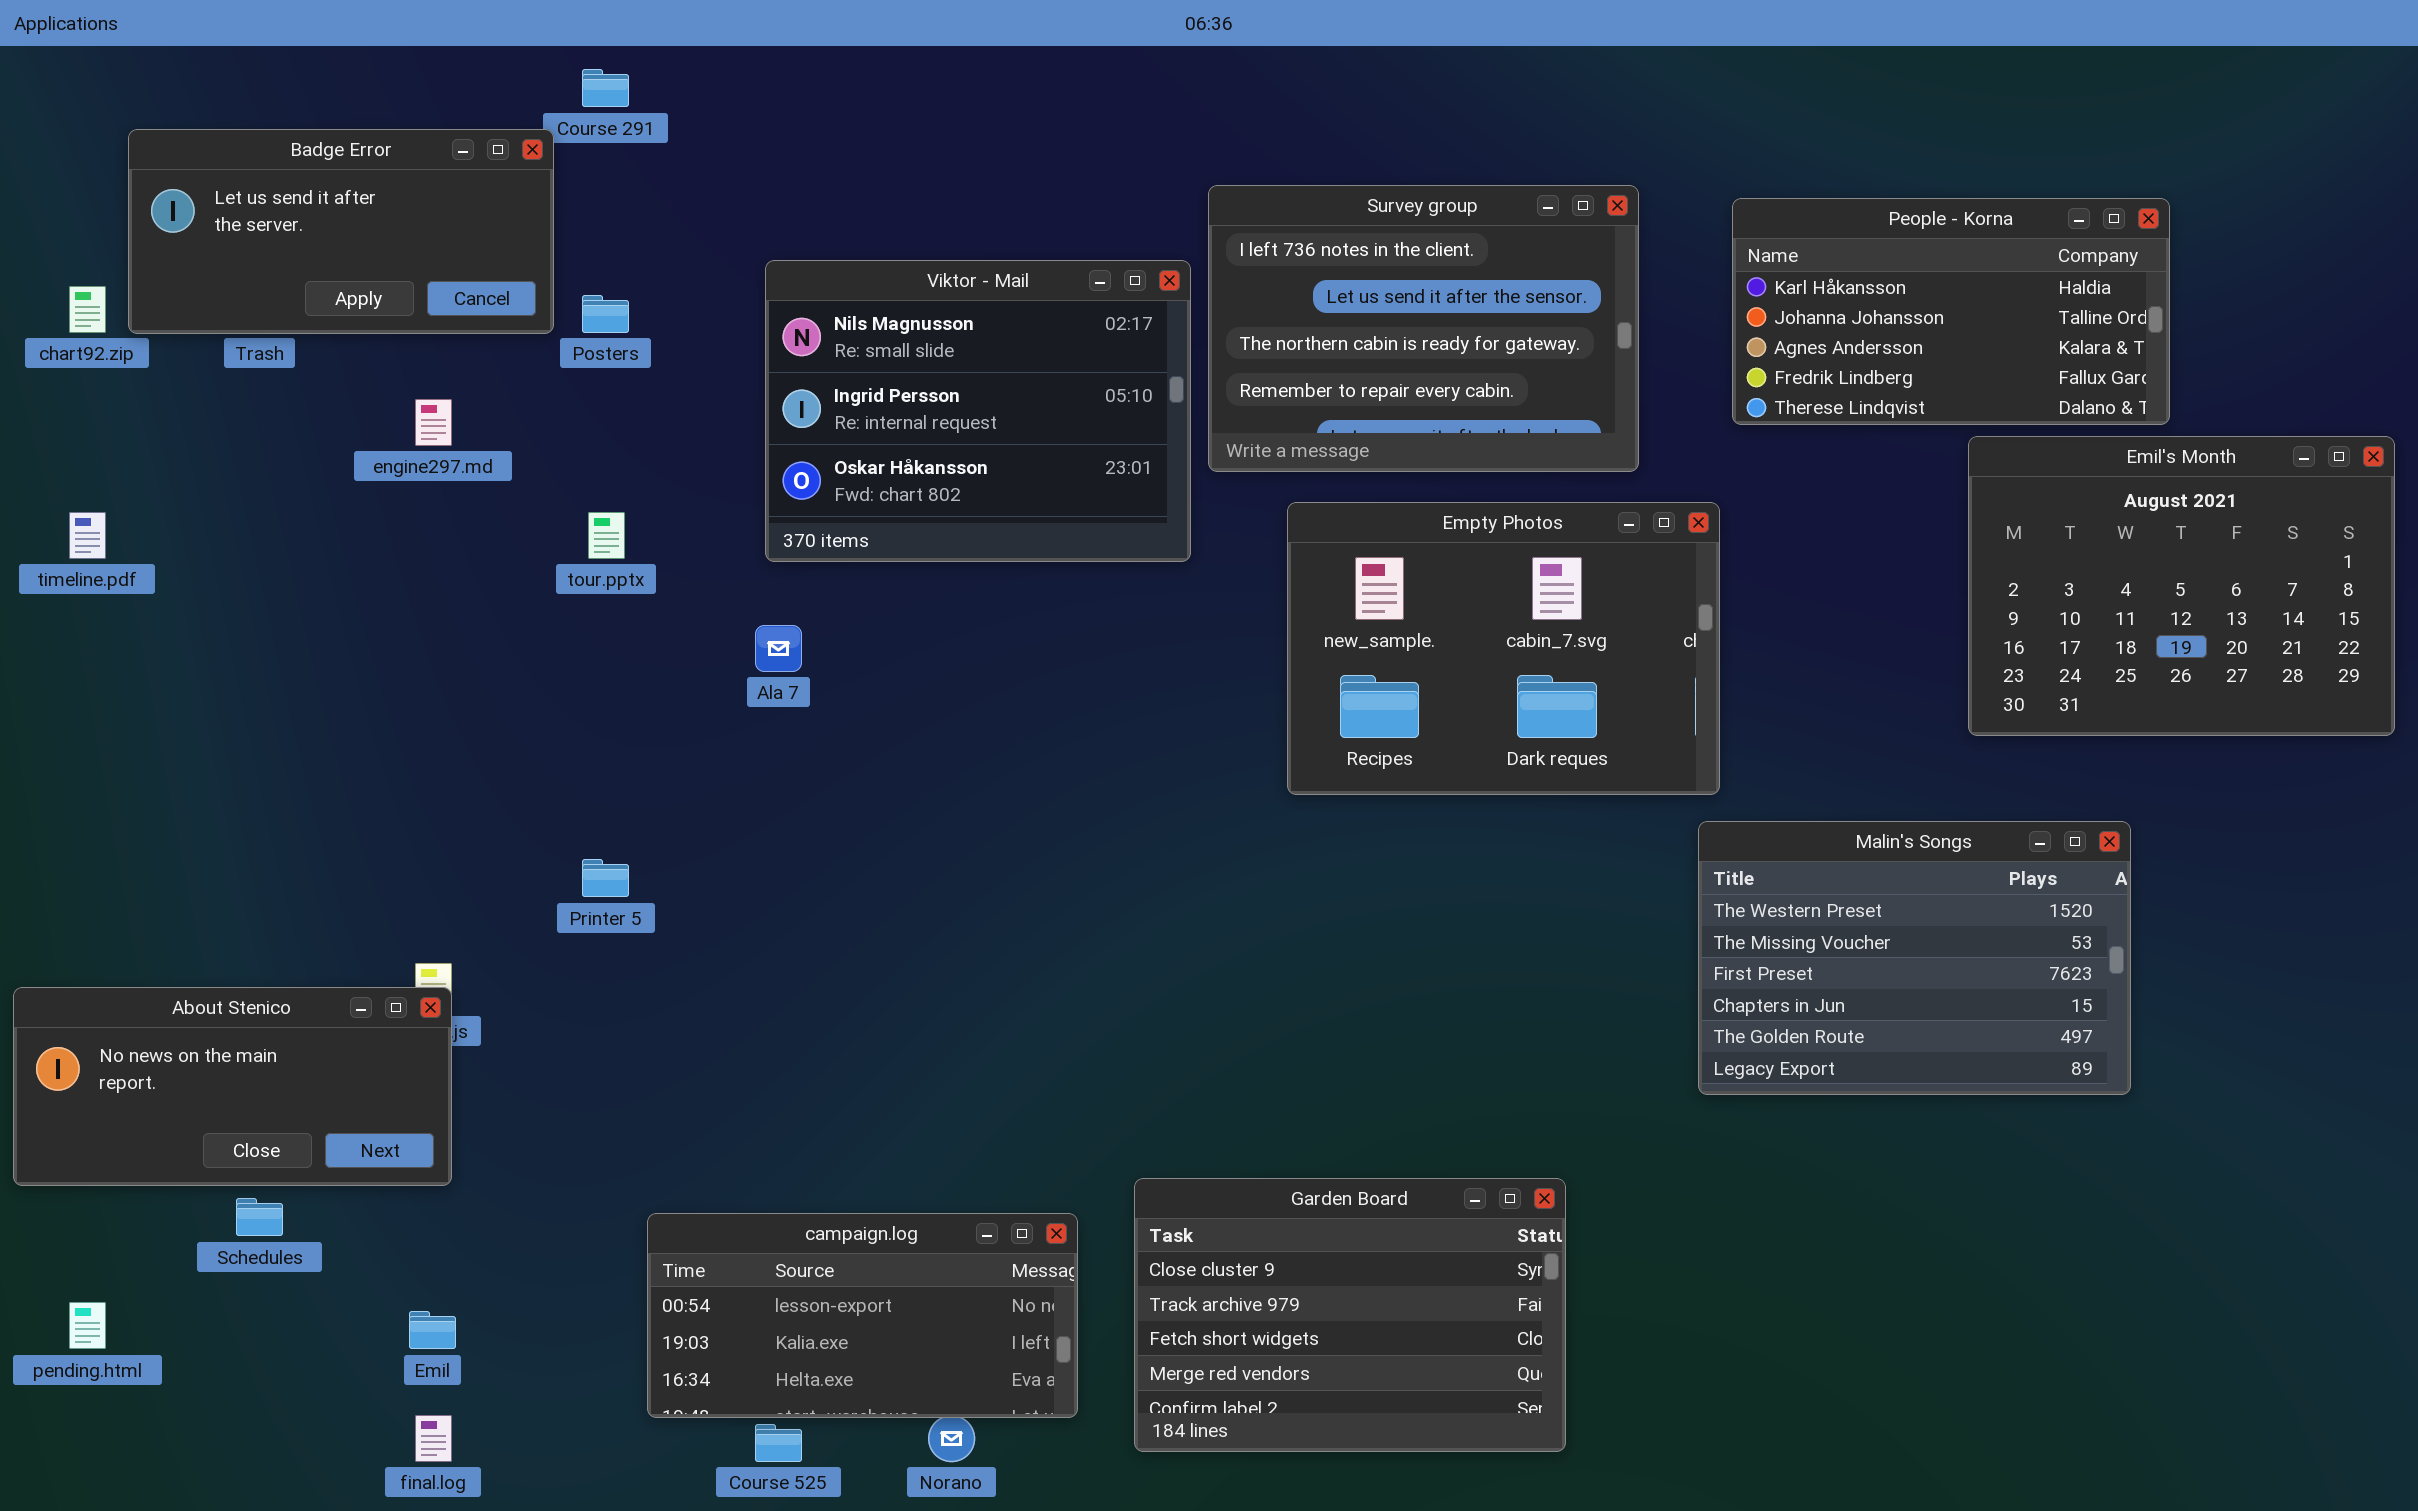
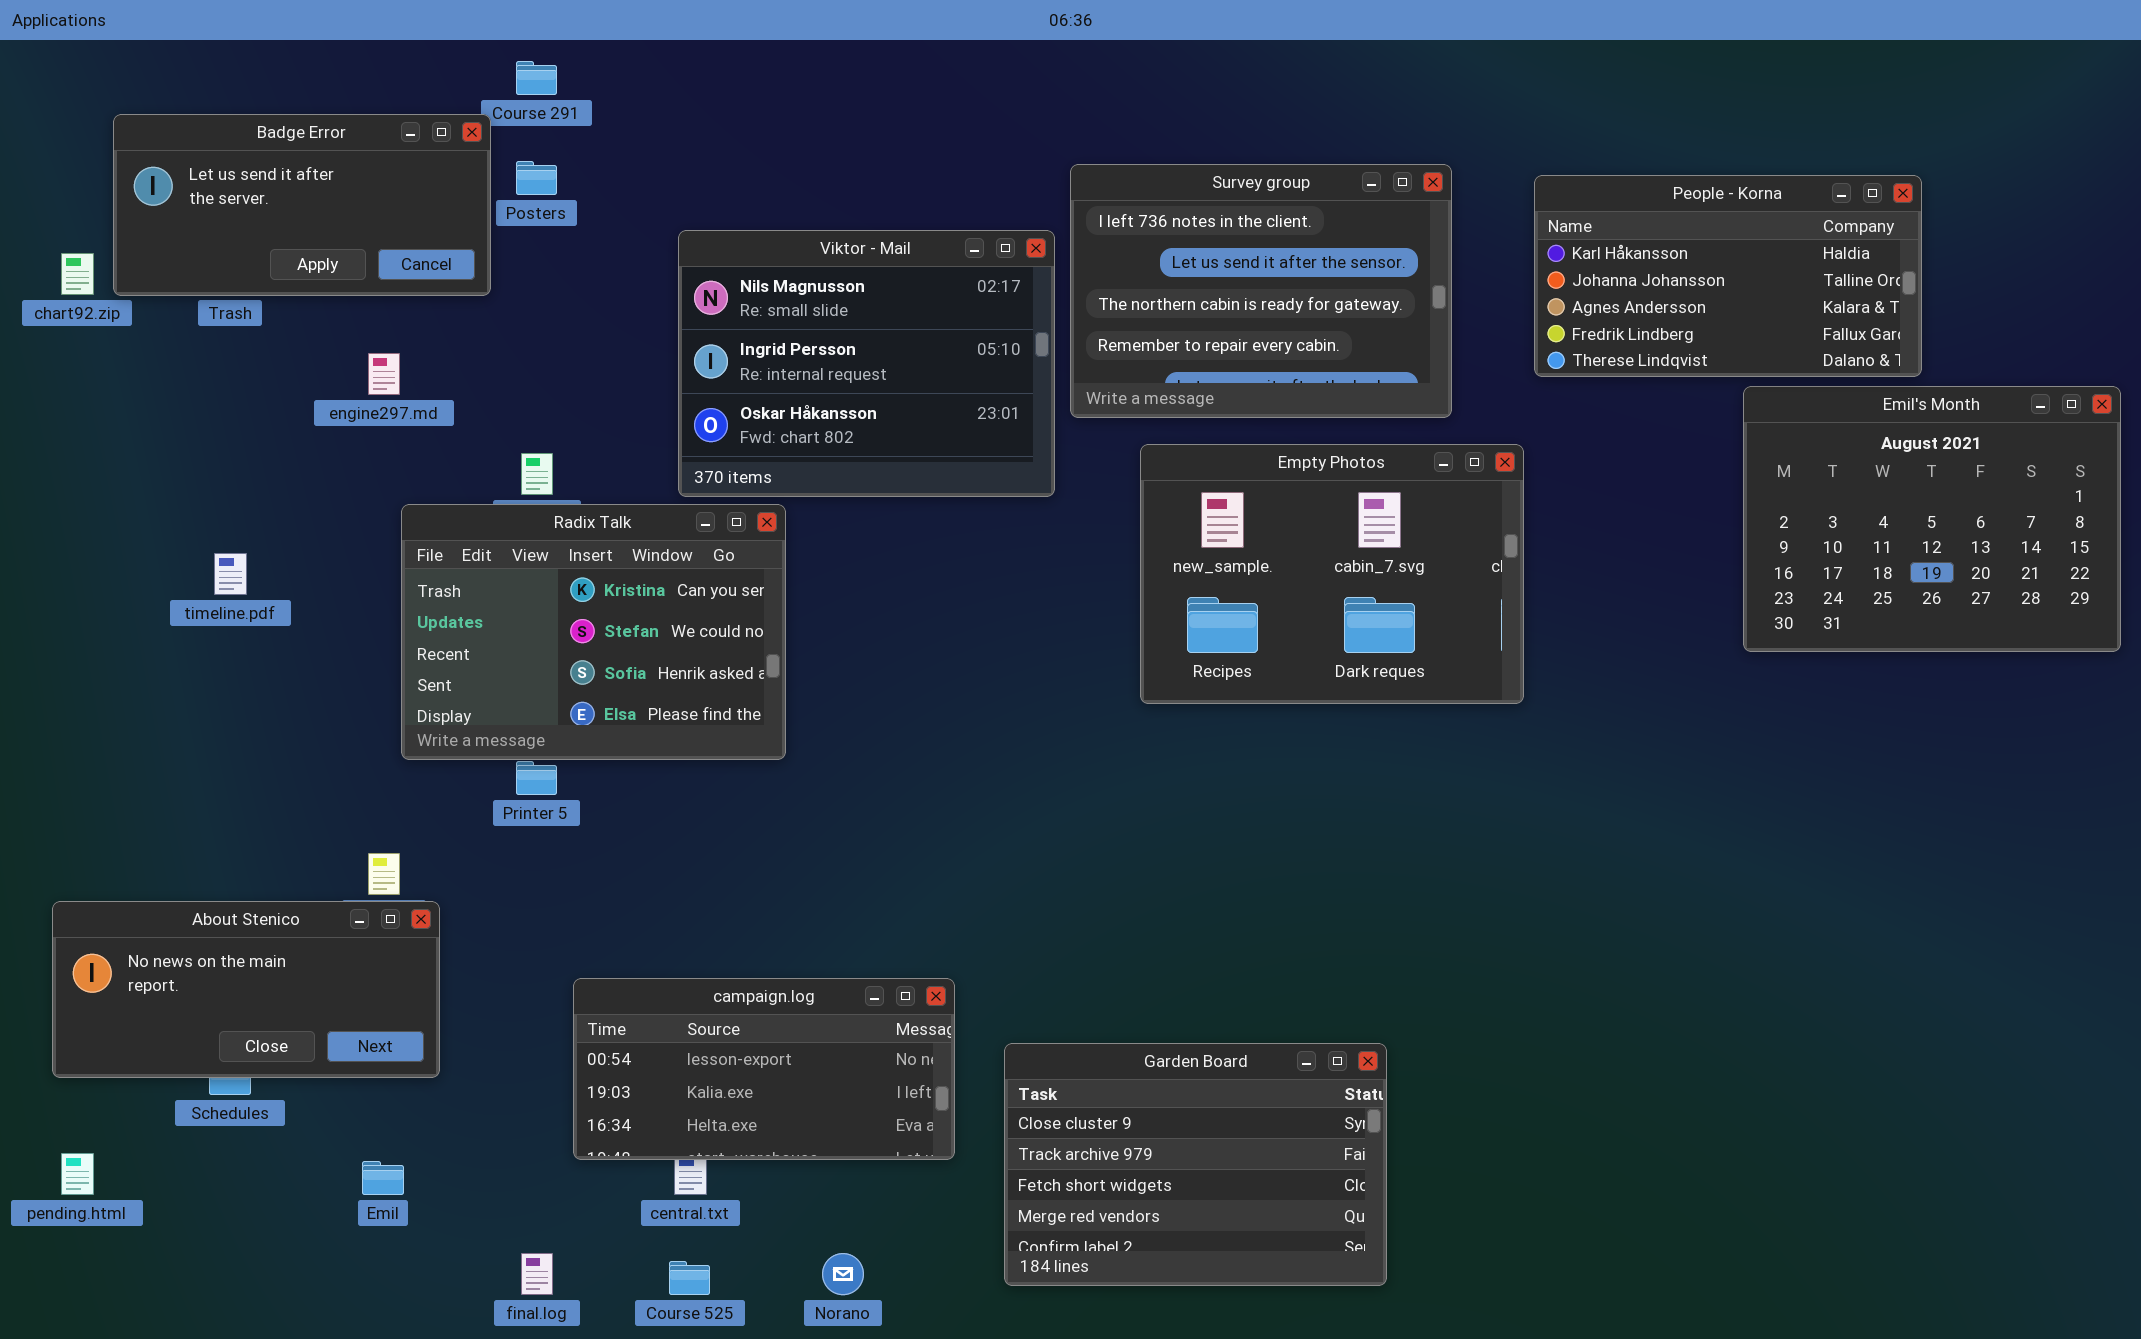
Posters: [582,295,629,333] -> [516,161,557,195], moved
timeline.pdf: [69,512,106,559] -> [214,553,247,595], moved
Radix Talk: none -> [401,504,786,760], opened
Malin's Songs: [1698,821,2131,1095] -> none, closed
About Stenico: [13,987,452,1186] -> [52,901,440,1078], moved
campaign.log: [647,1213,1078,1418] -> [573,978,955,1160], moved
final.log: [415,1415,452,1462] -> [521,1253,553,1295], moved

